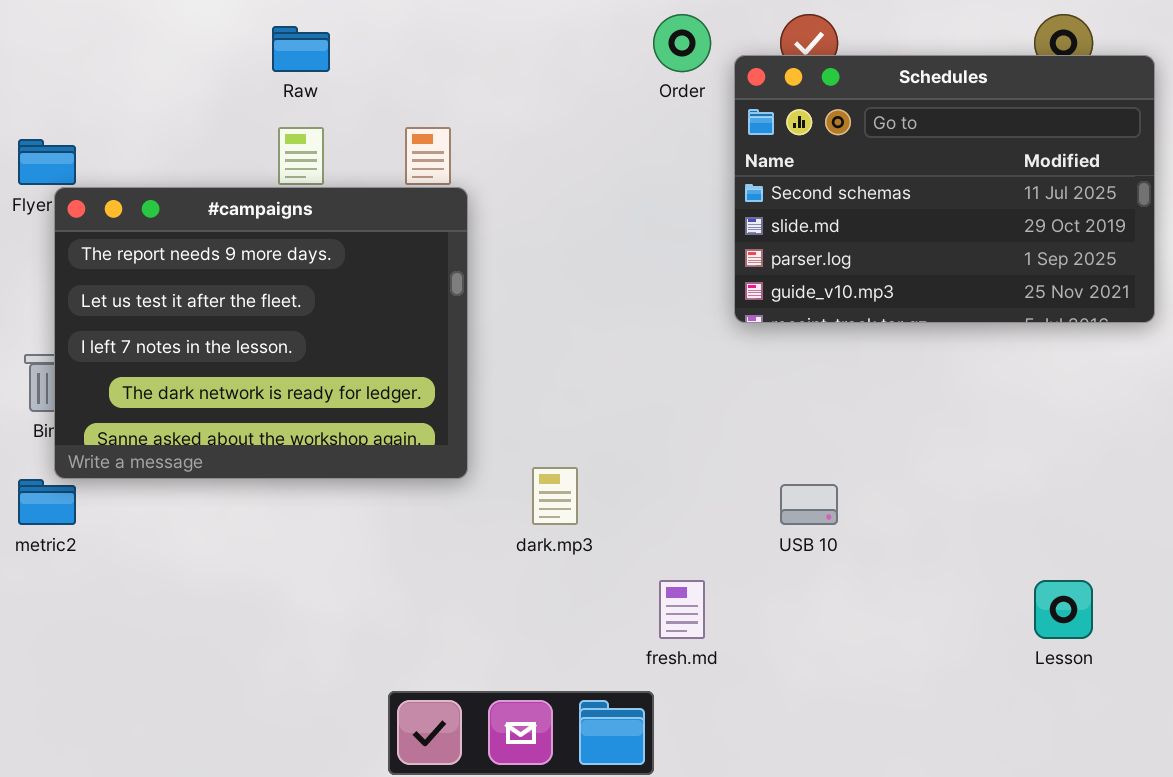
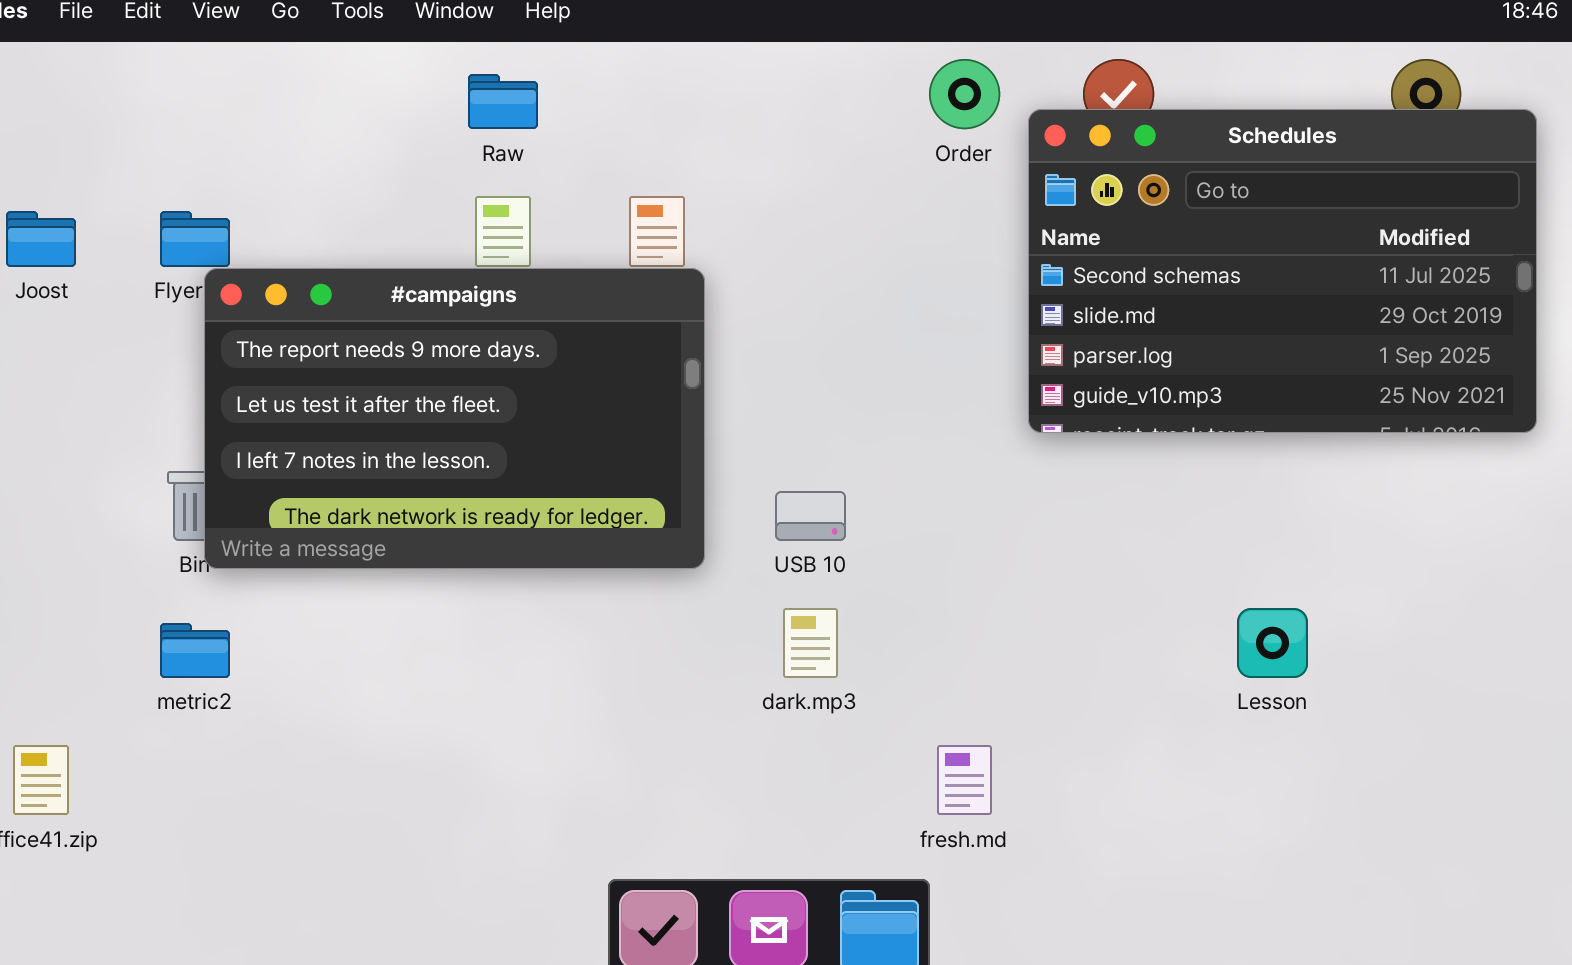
#campaigns: [54,187,468,479] -> [204,268,705,569], resized
USB 10: [780,484,838,525] -> [775,491,846,541], moved
Lesson: [1034,580,1093,639] -> [1237,608,1308,678], moved

